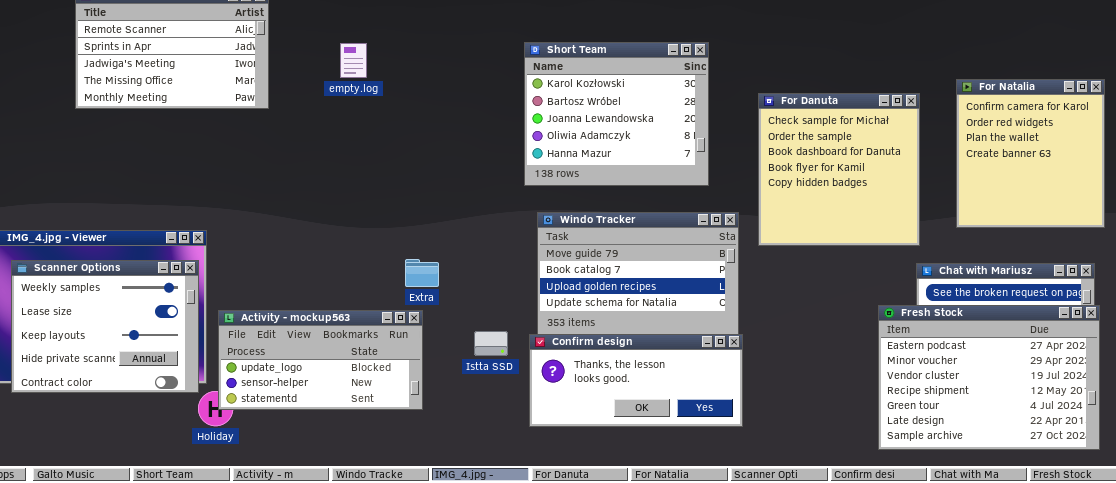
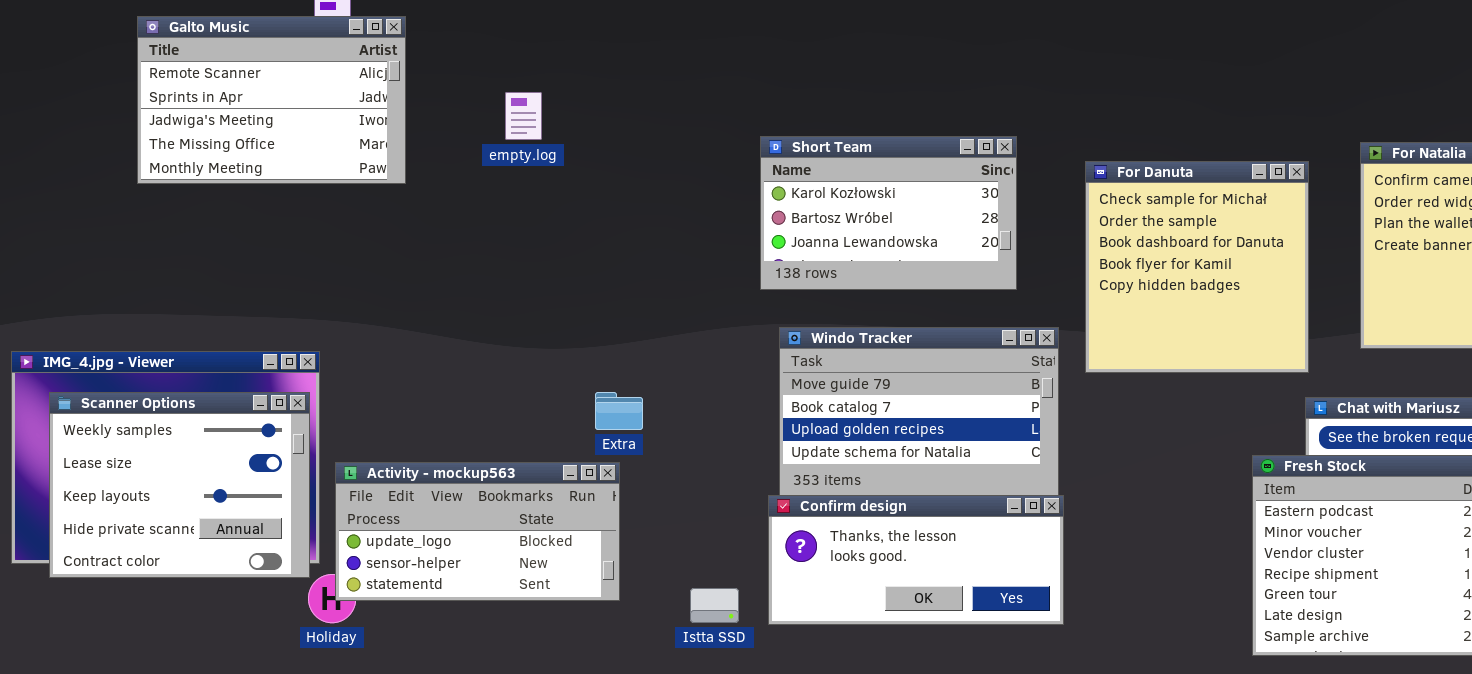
Short Team: [524,42,709,186] -> [760,136,1017,290], resized
Istta SSD: [474,331,508,356] -> [690,588,739,623], moved

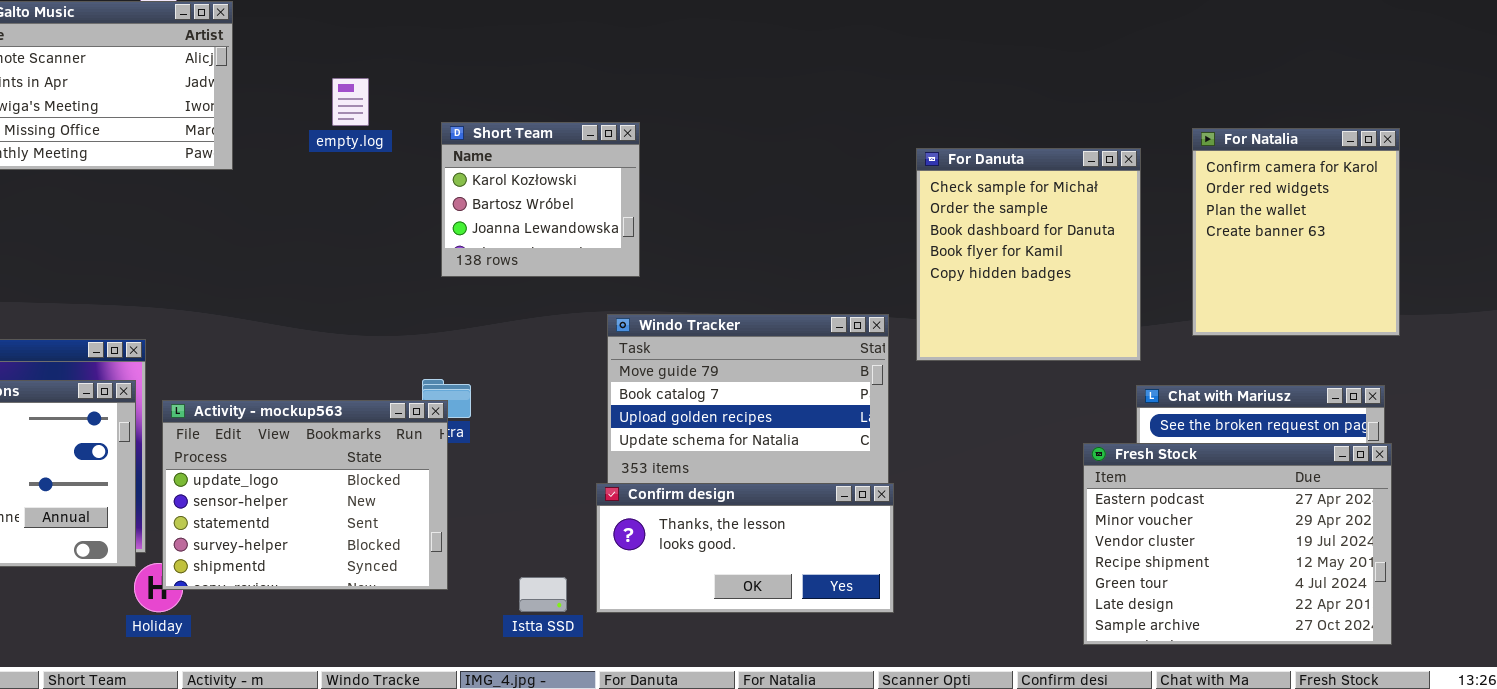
Short Team: [760,136,1017,290] -> [441,122,640,277], moved, resized
Activity - mockup563: [335,462,620,601] -> [162,400,448,590], resized

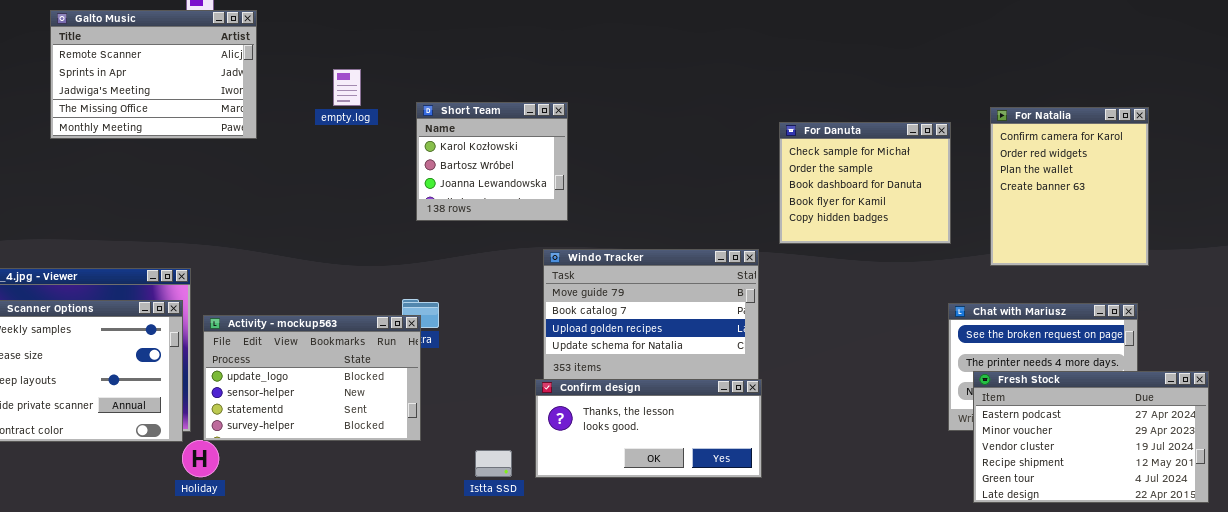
For Danuta: [916,148,1141,361] -> [779,122,951,244], resized
Activity - mockup563: [162,400,448,590] -> [203,315,421,441], resized
Fresh Stock: [1083,443,1392,645] -> [973,371,1209,503], moved, resized

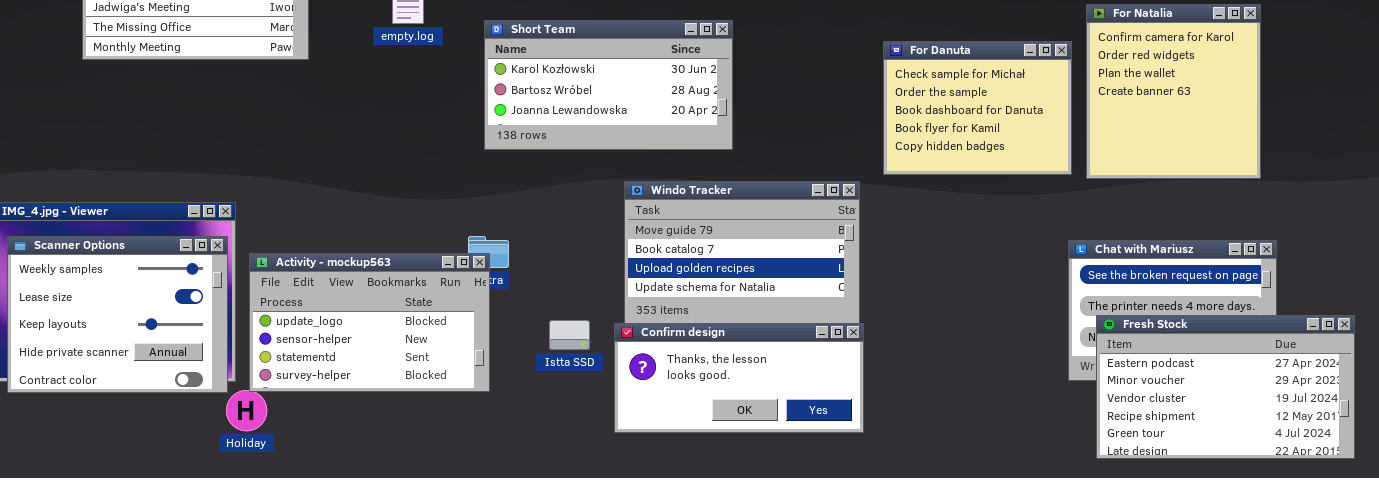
Short Team: [416,102,568,221] -> [484,20,733,150], resized
For Natalia: [990,107,1149,266] -> [1086,4,1261,179], moved
Istta SSD: [475,450,512,477] -> [549,320,590,350], moved

